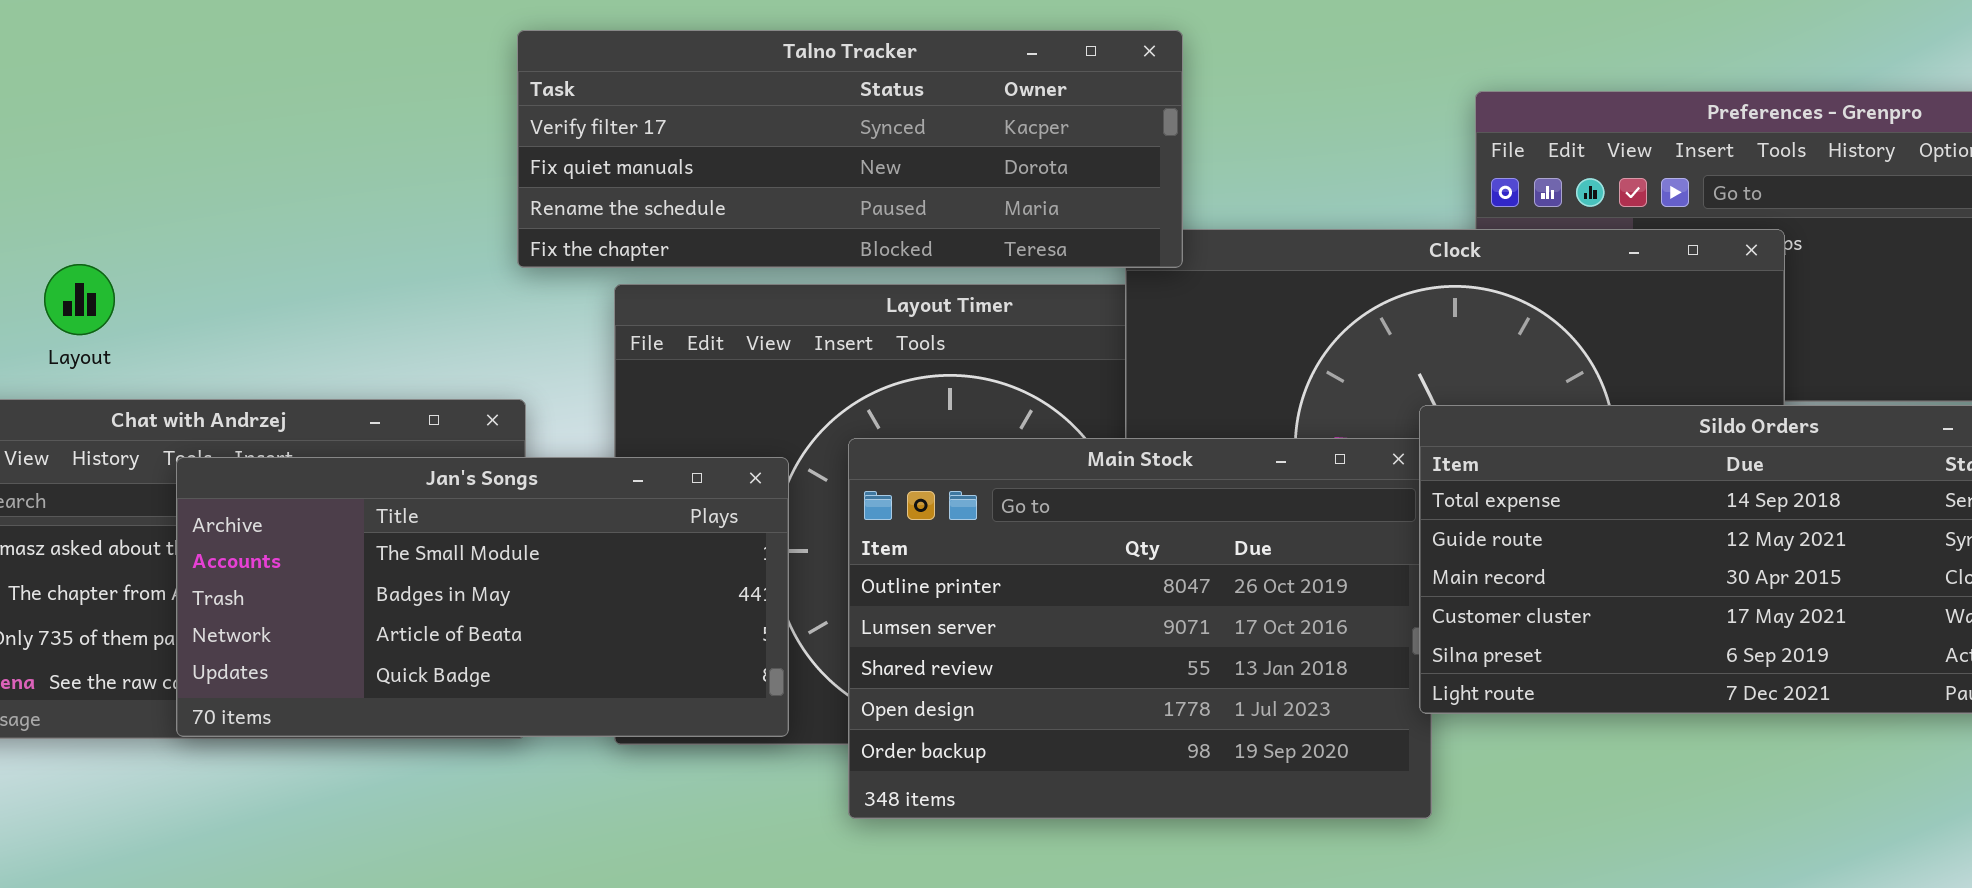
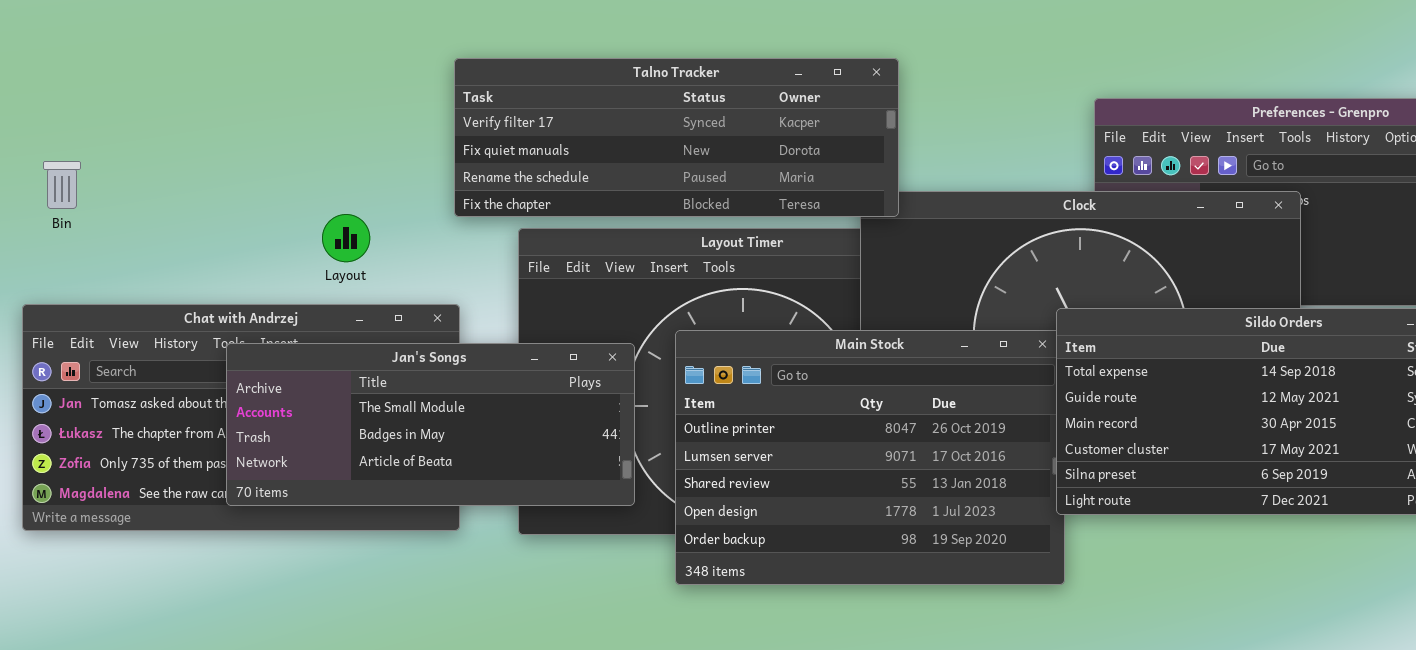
Layout: [44,264,115,335] -> [322,214,370,262], moved
Jan's Songs: [176,457,789,737] -> [226,343,635,506], resized

